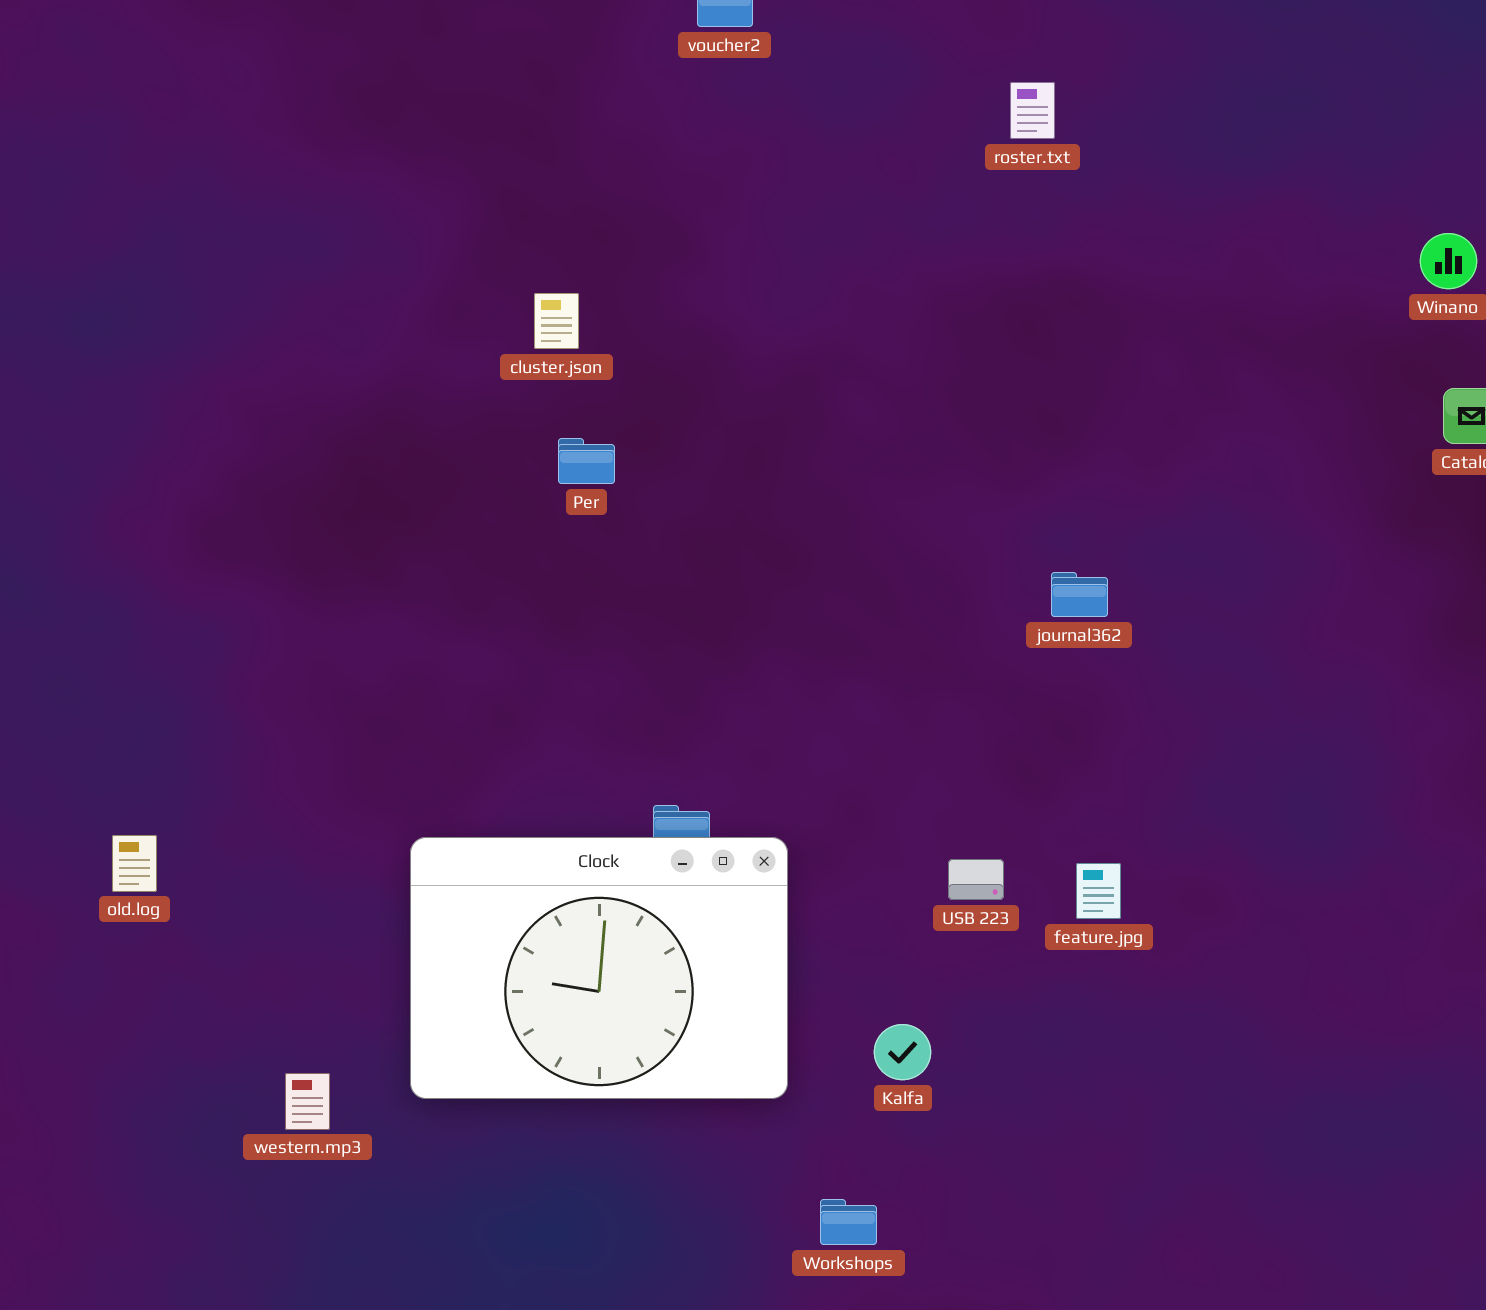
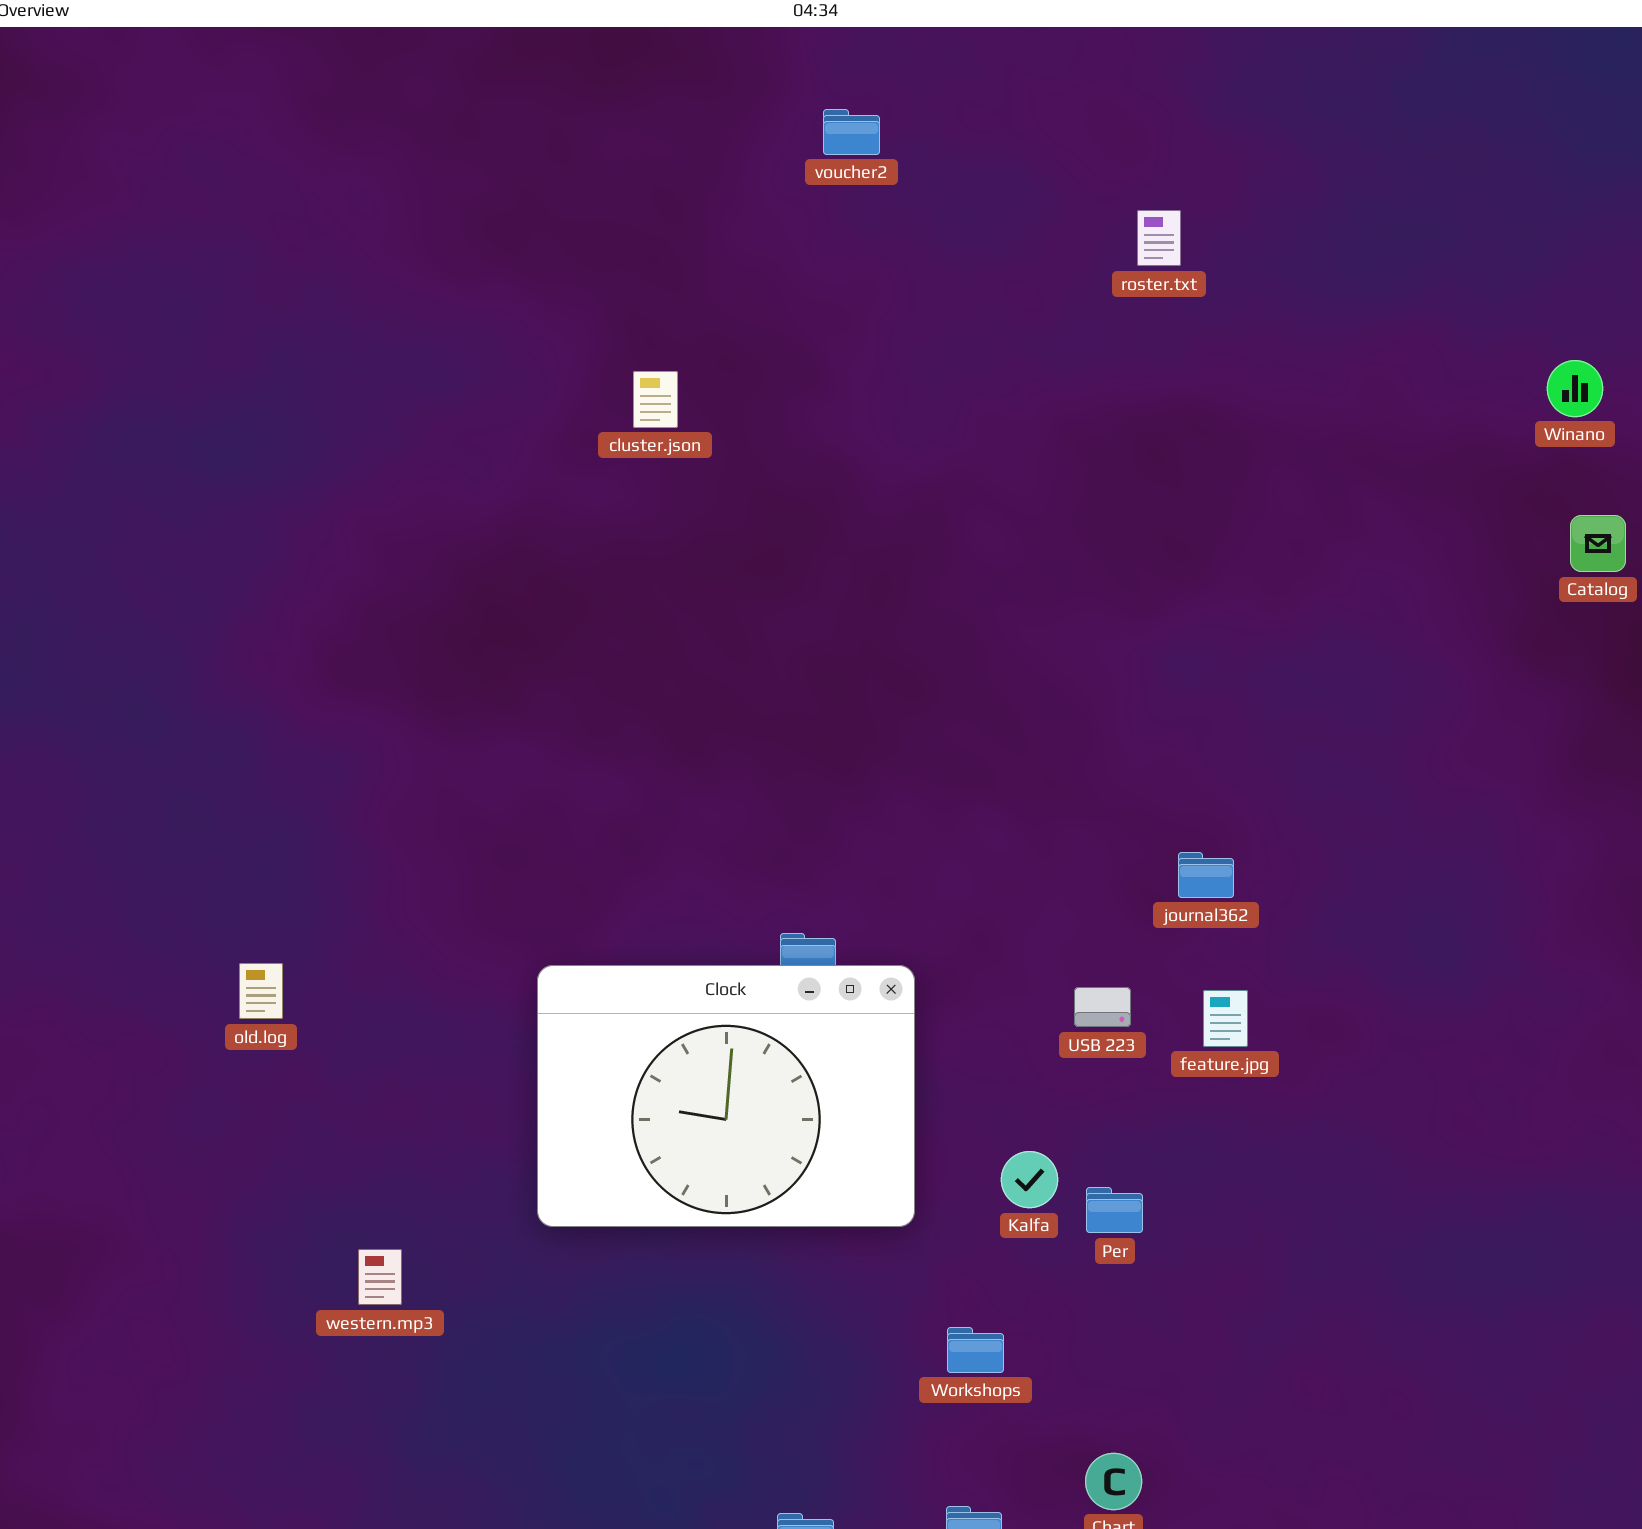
cluster.json: [534,293,579,349] -> [633,371,678,428], moved
Per: [558,438,615,484] -> [1086,1187,1143,1233], moved
journal362: [1051,572,1108,617] -> [1178,852,1234,898], moved
western.mp3: [285,1073,330,1130] -> [358,1249,402,1305], moved

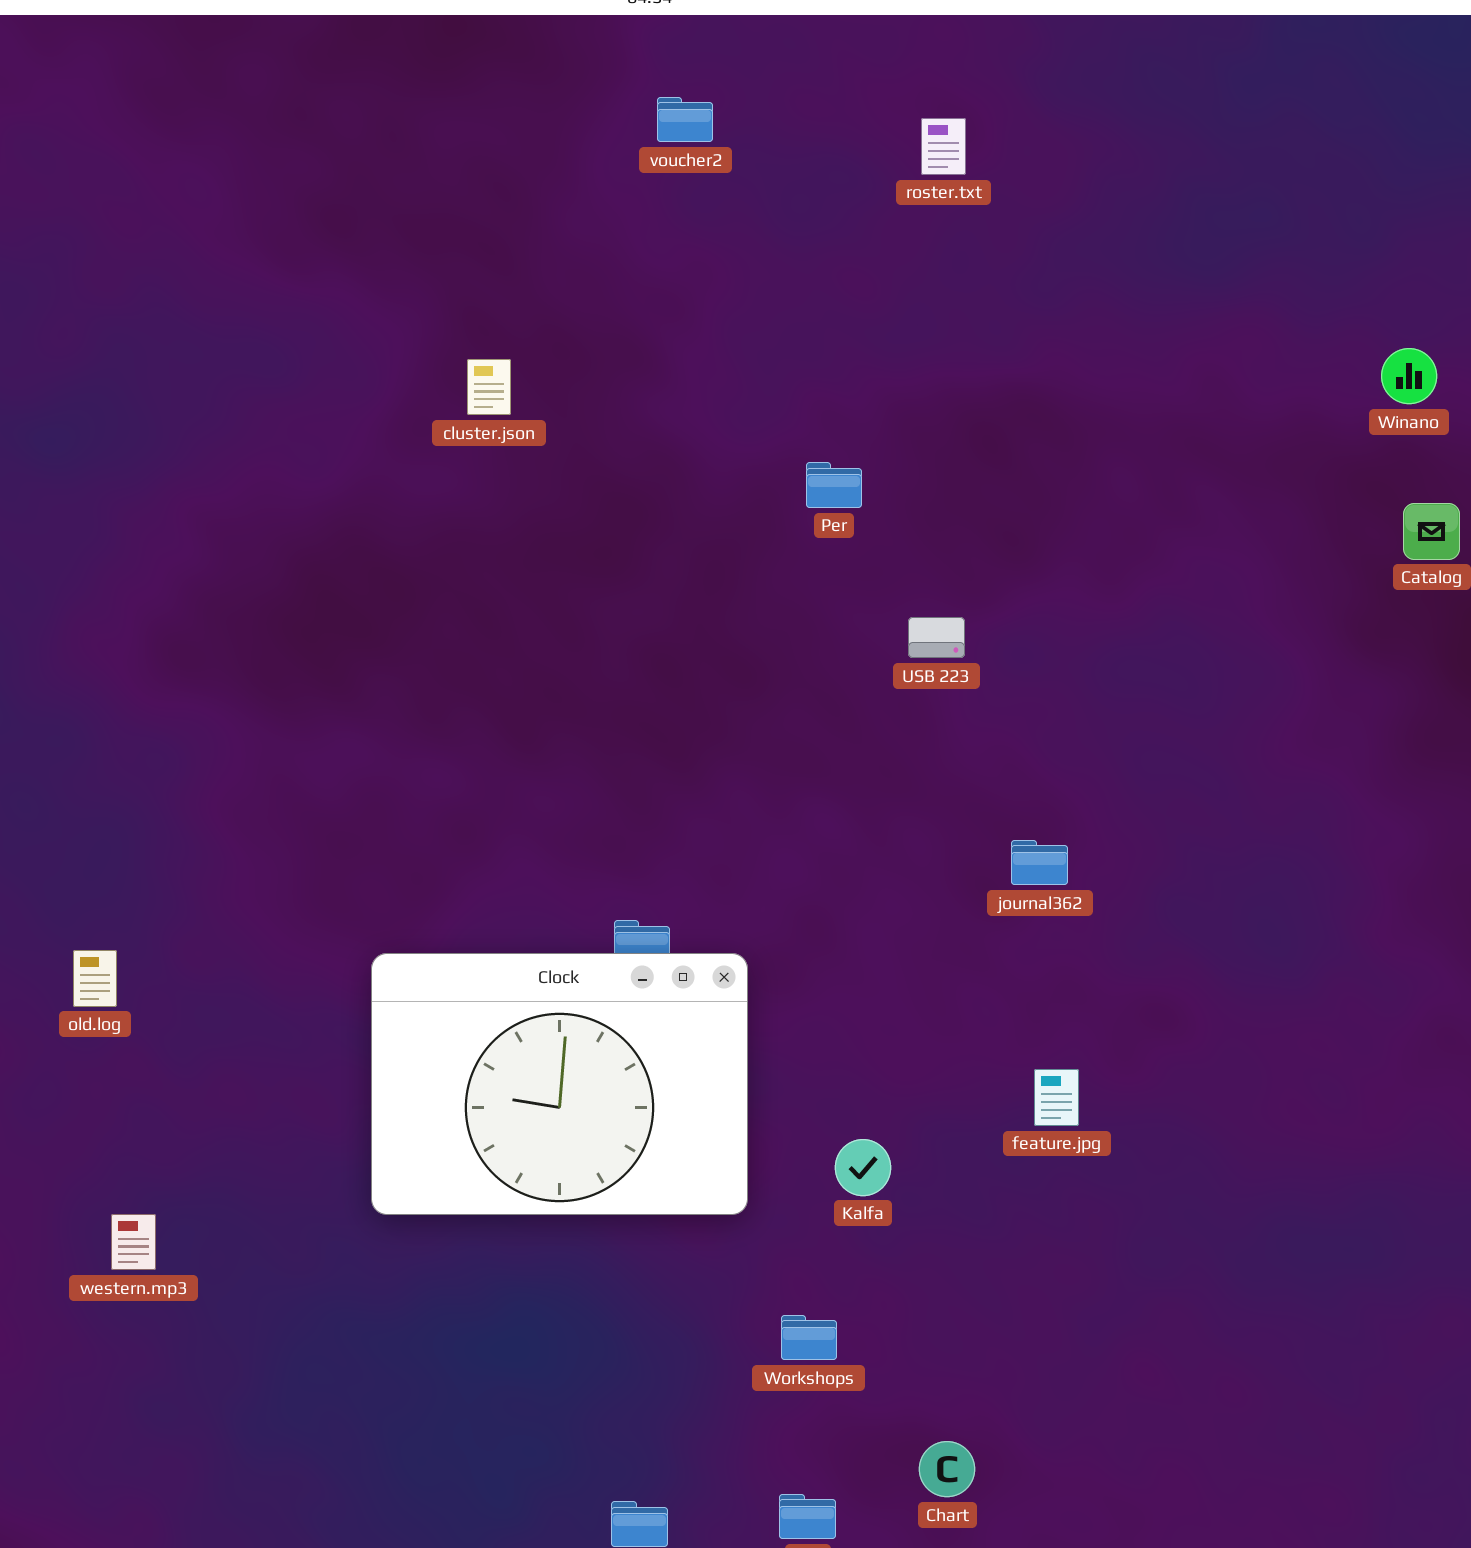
roster.txt: [1137,210,1181,266] -> [921,118,966,175], moved
USB 223: [1074,987,1131,1027] -> [908,617,965,658], moved
feature.jpg: [1203,990,1248,1047] -> [1034,1069,1079,1126], moved
Per: [1086,1187,1143,1233] -> [806,462,862,508], moved
western.mp3: [358,1249,402,1305] -> [111,1214,156,1270], moved

